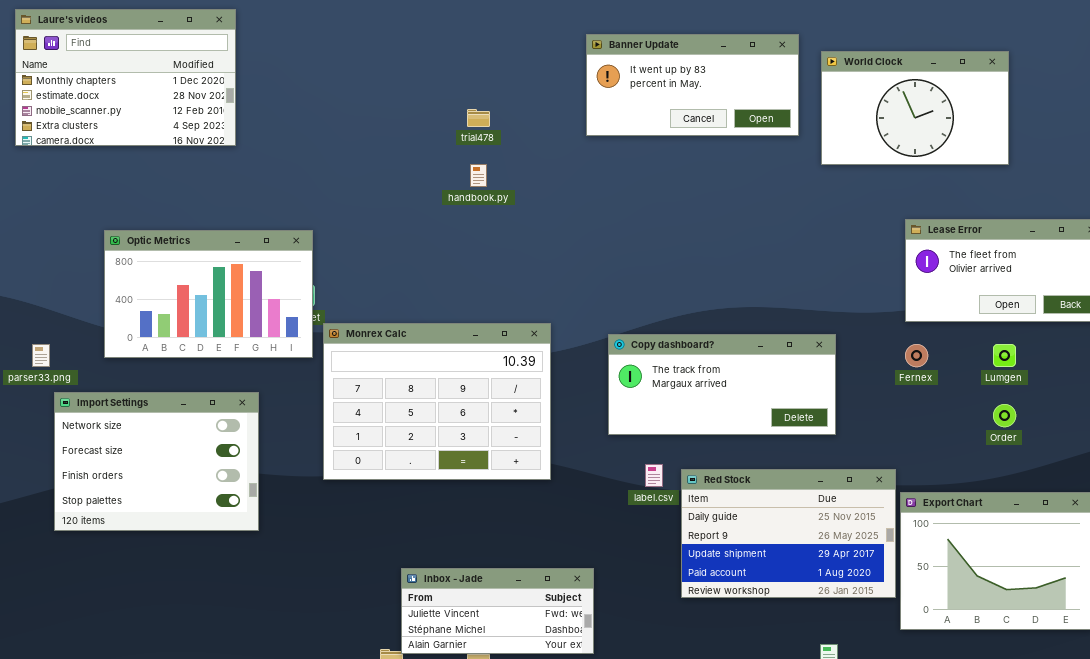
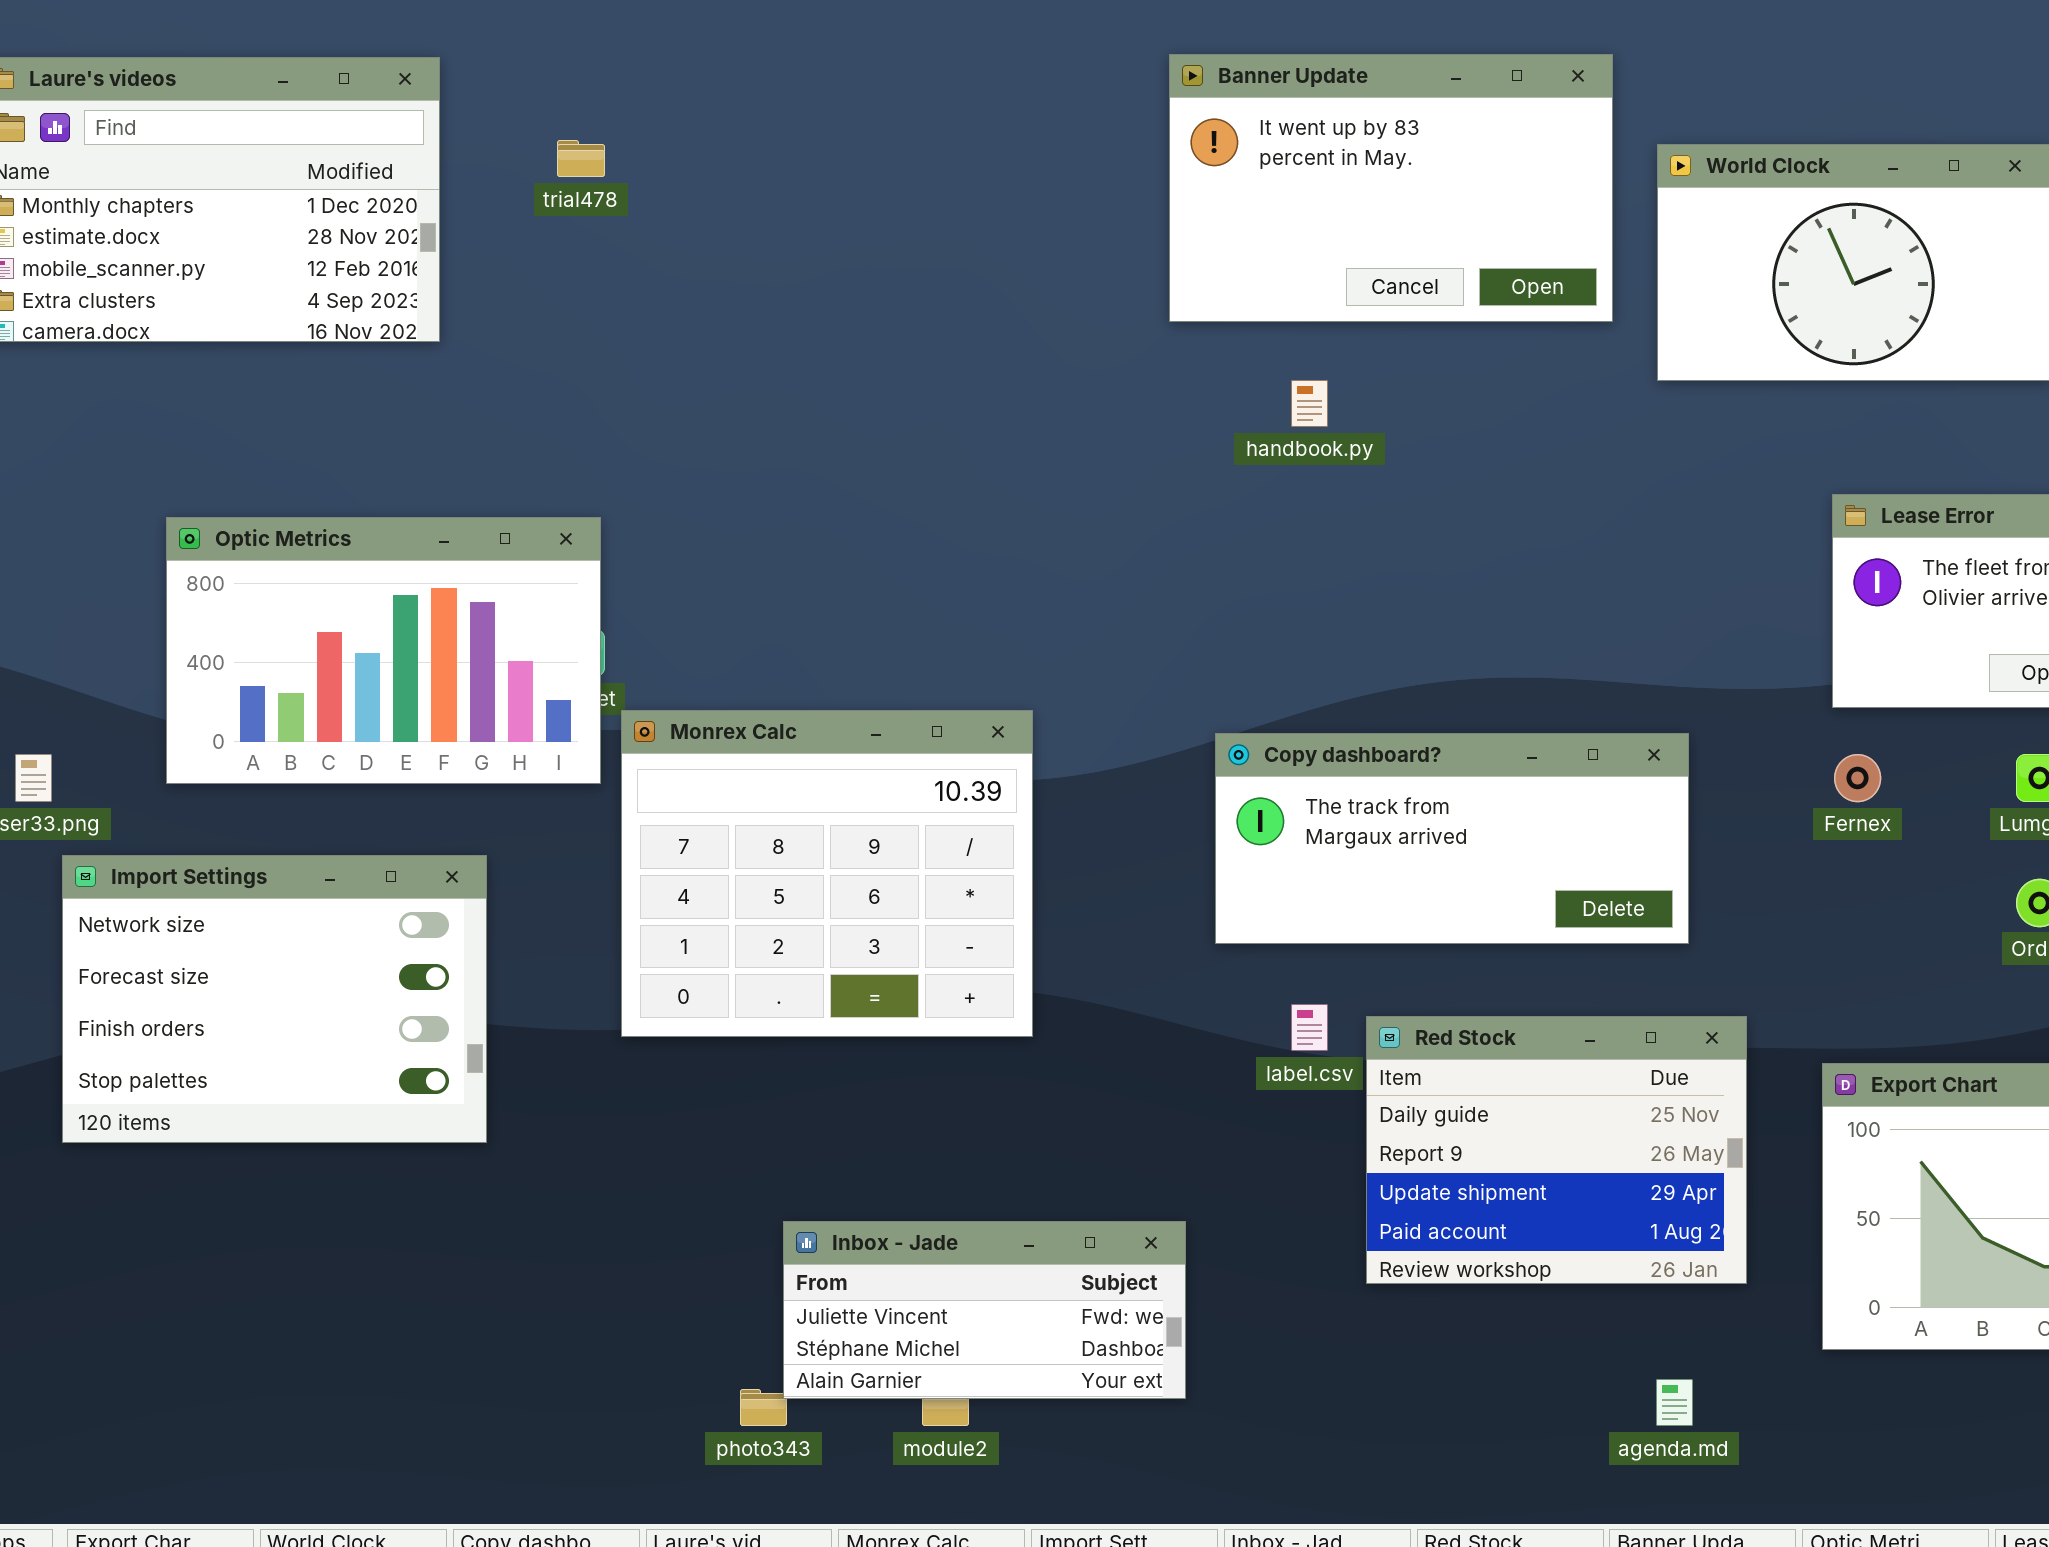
Banner Update: [586,34,799,136] -> [1169,54,1613,322], resized
trial478: [467,109,490,127] -> [557,140,605,177], moved
handbook.py: [470,164,487,187] -> [1291,380,1328,427], moved
Monrex Calc: [323,323,551,480] -> [621,710,1033,1037], resized
Red Stock: [681,469,896,598] -> [1366,1016,1747,1284], resized

